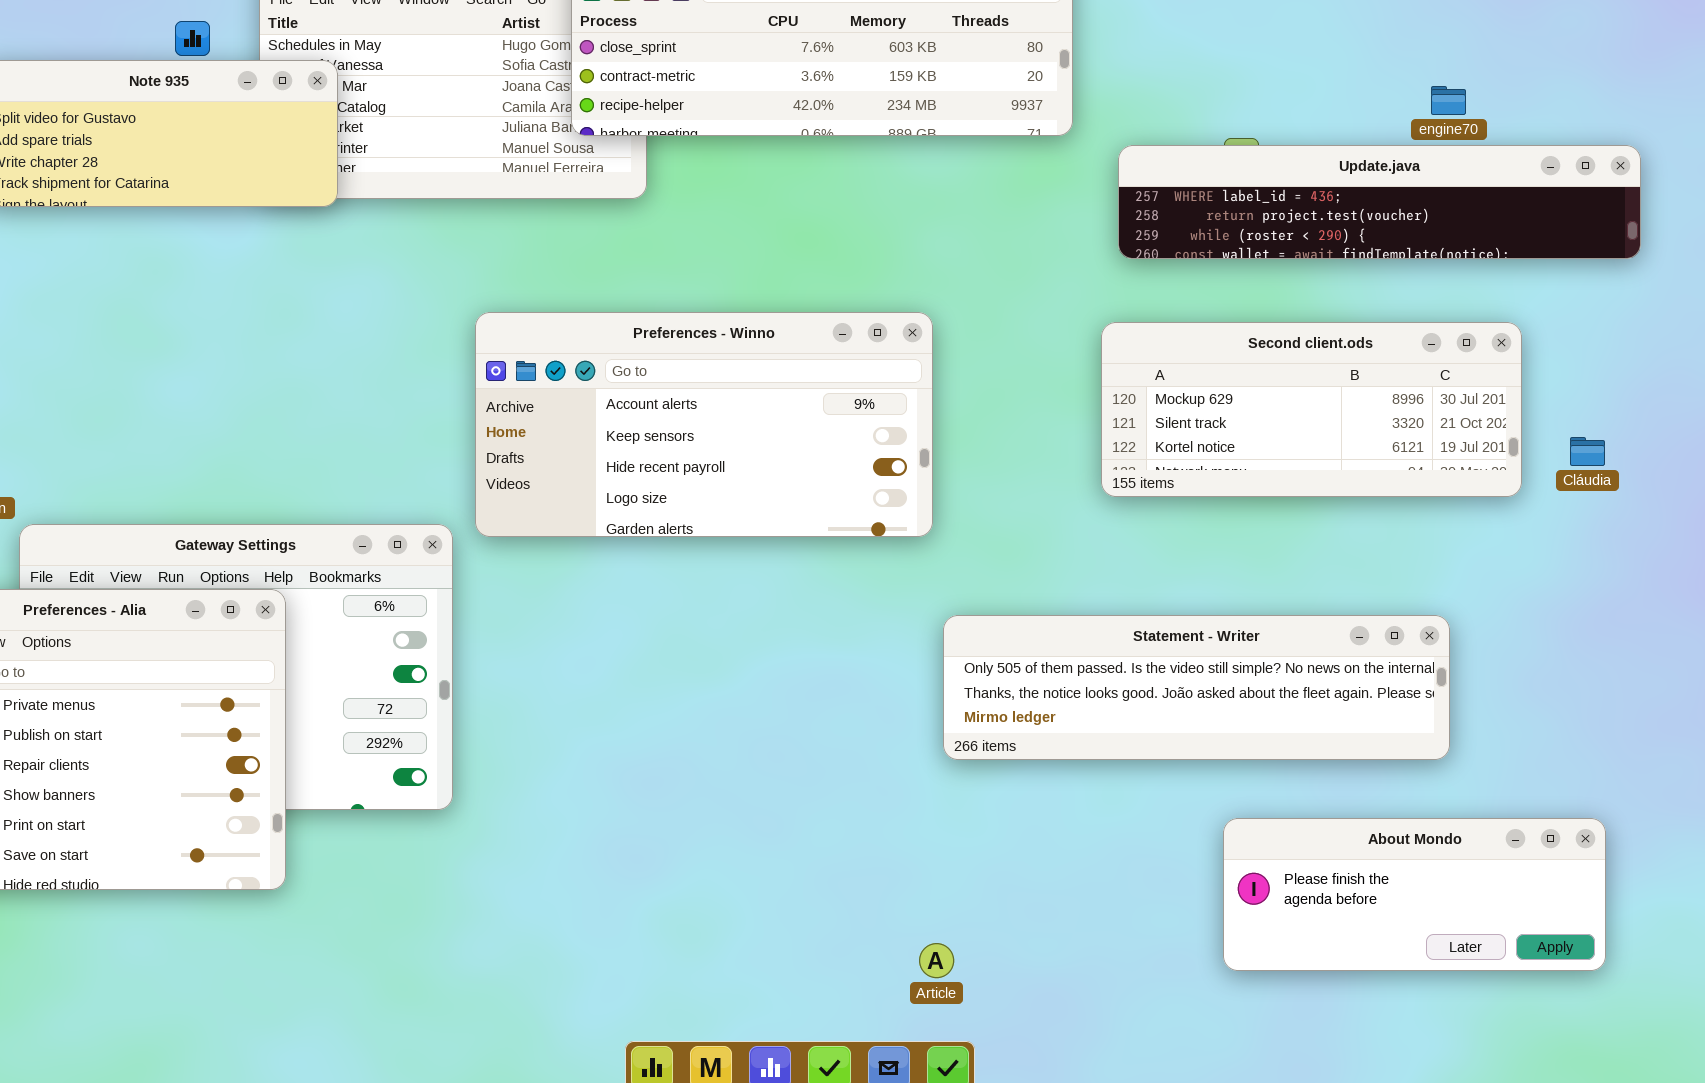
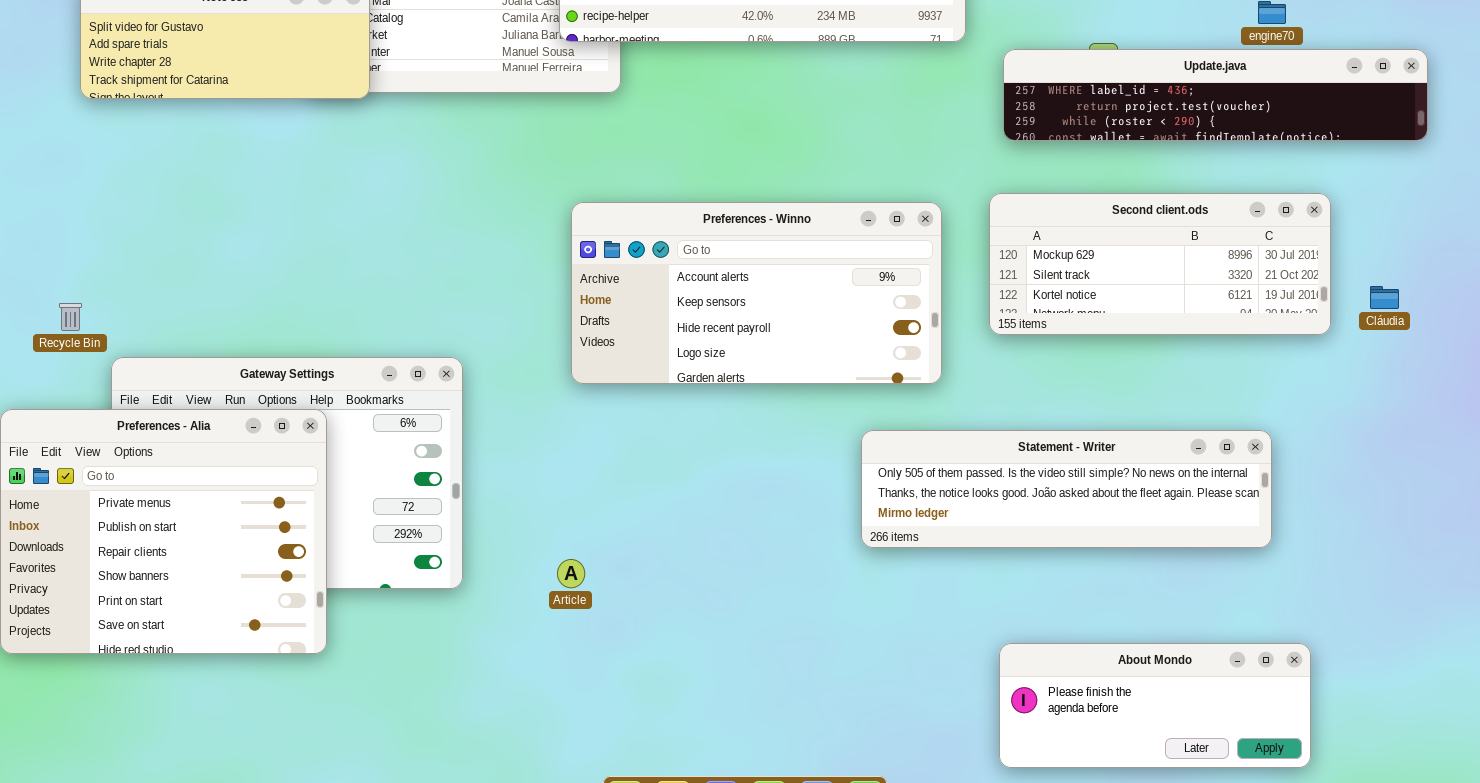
Preferences - Winno: [475,312,933,537] -> [571,202,942,384], moved
About Mondo: [1223,818,1606,971] -> [999,643,1311,768], moved
Article: [919,943,954,978] -> [557,559,585,588], moved

